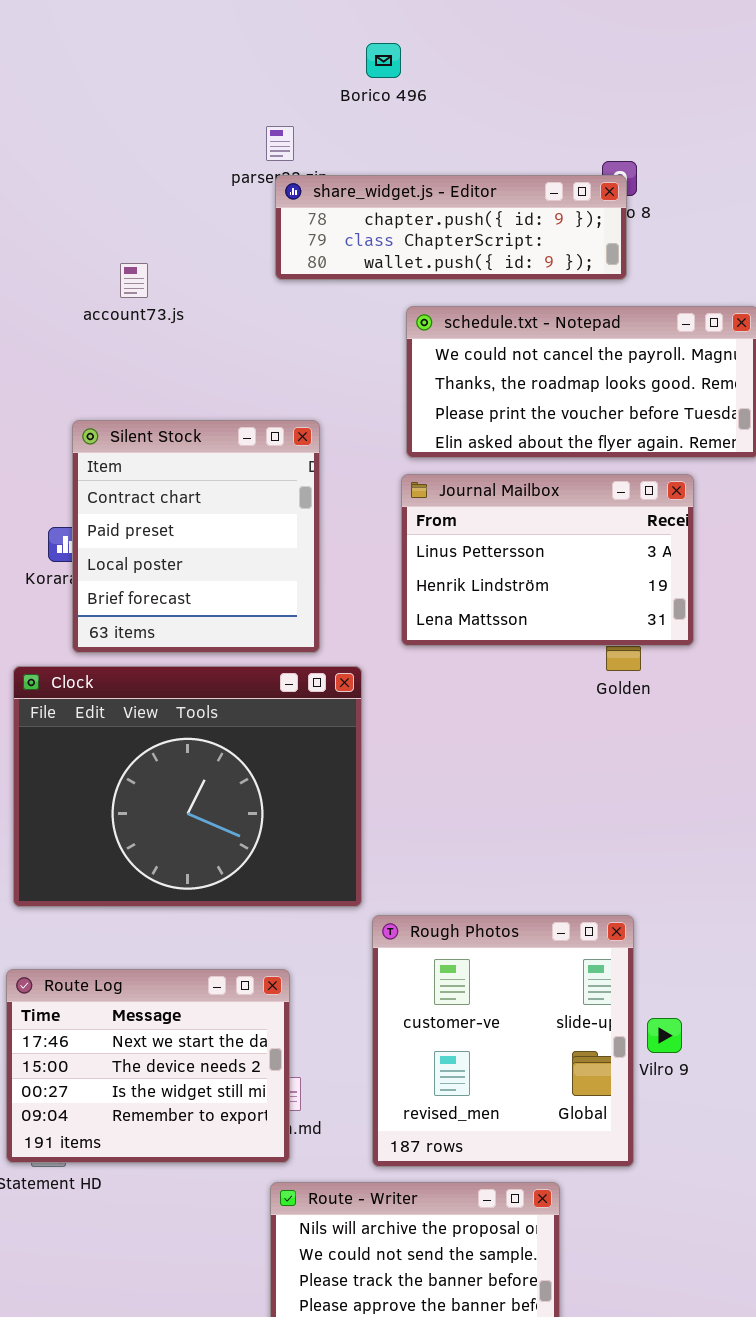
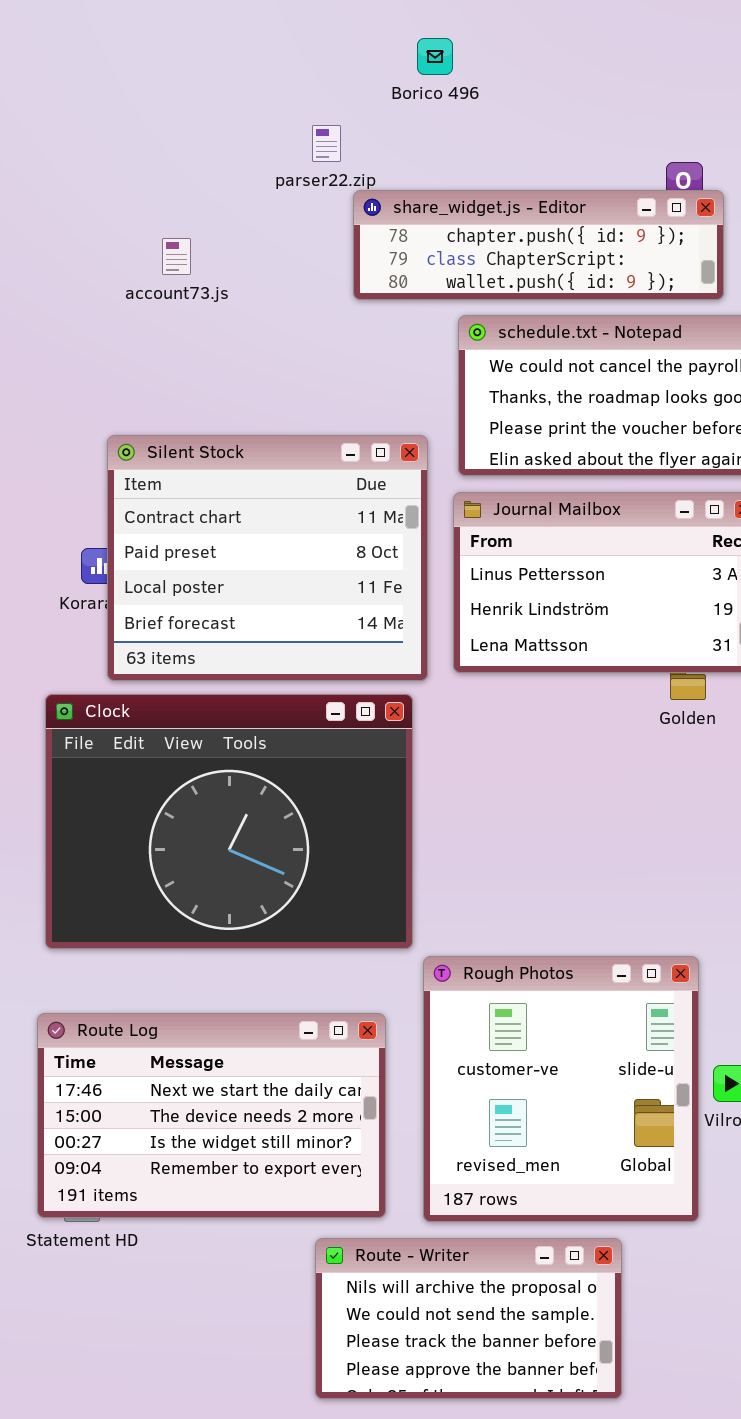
share_widget.js - Editor: [275,175,627,280] -> [353,190,724,300], moved
account73.js: [120,263,148,298] -> [162,238,191,275], moved
Silent Stock: [72,420,320,653] -> [107,435,428,681], resized
Route Log: [6,969,290,1163] -> [37,1013,386,1218], resized

